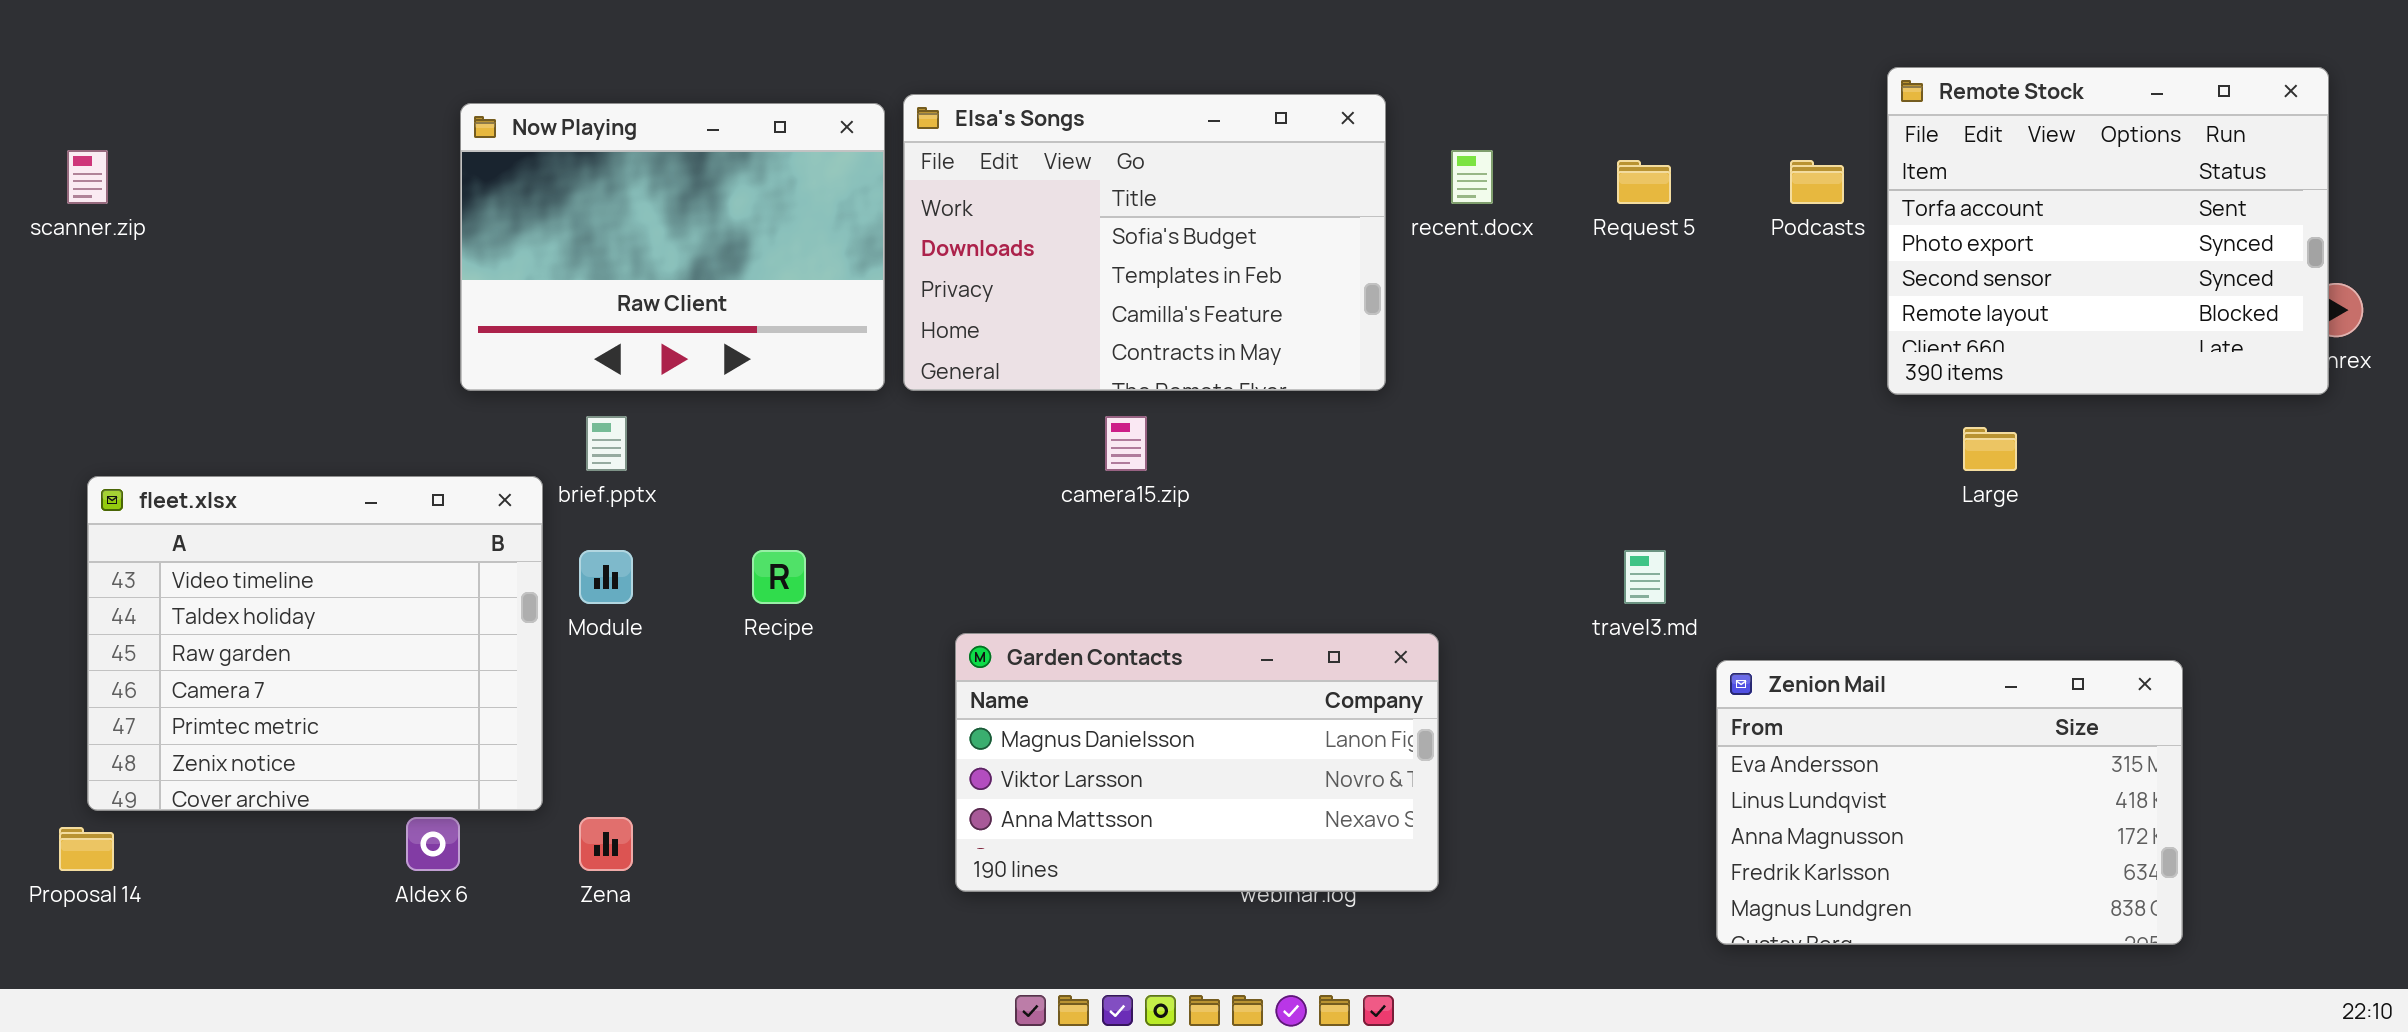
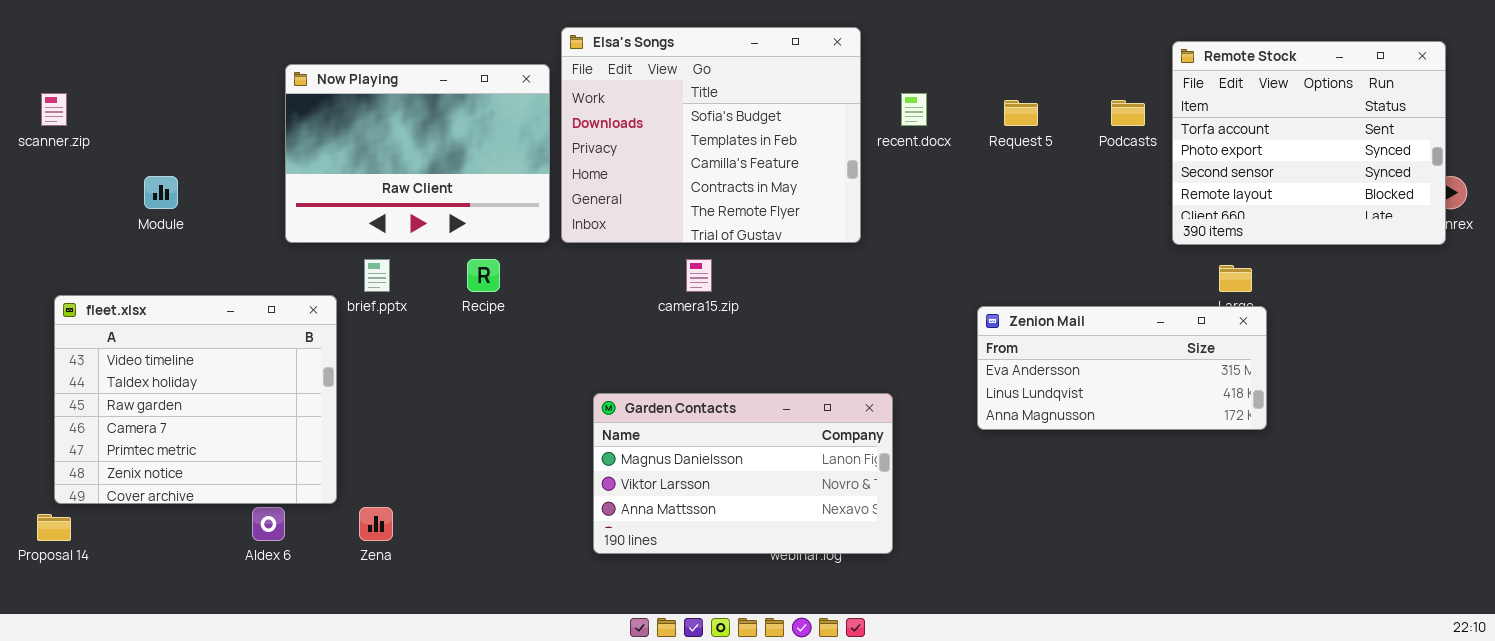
Elsa's Songs: [903,94,1386,391] -> [561,27,861,243], resized
Module: [579,550,633,604] -> [144,176,178,209], moved
Recipe: [752,550,806,604] -> [467,259,500,292], moved
Zenion Mail: [1716,660,2183,945] -> [977,306,1267,430], moved, resized

